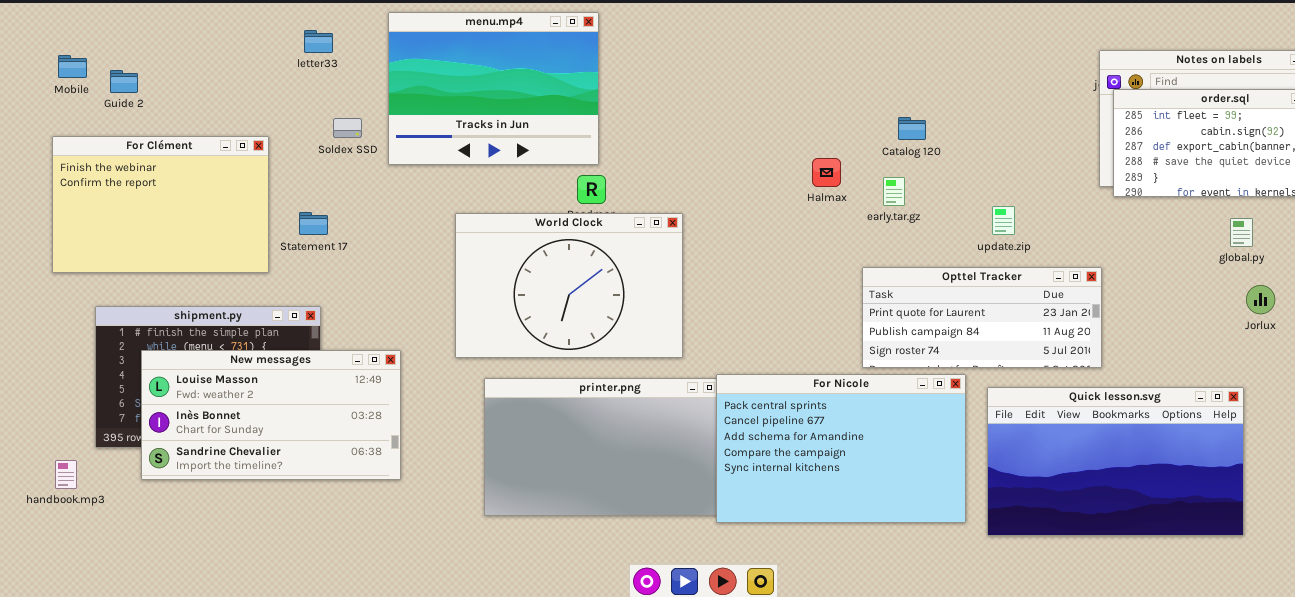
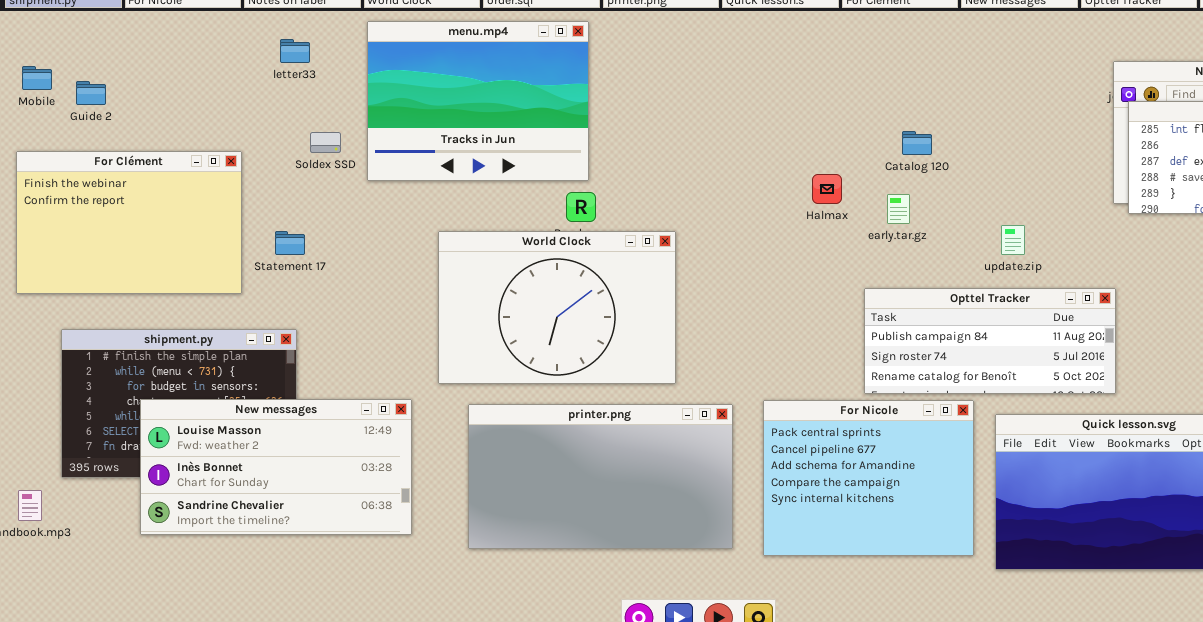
Opttel Tracker: [862,267,1102,368] -> [864,288,1116,394], scrolled down 1 row
New messages: [141,350,401,480] -> [140,399,412,535], moved
For Nicole: [716,374,966,523] -> [763,400,974,556], resized

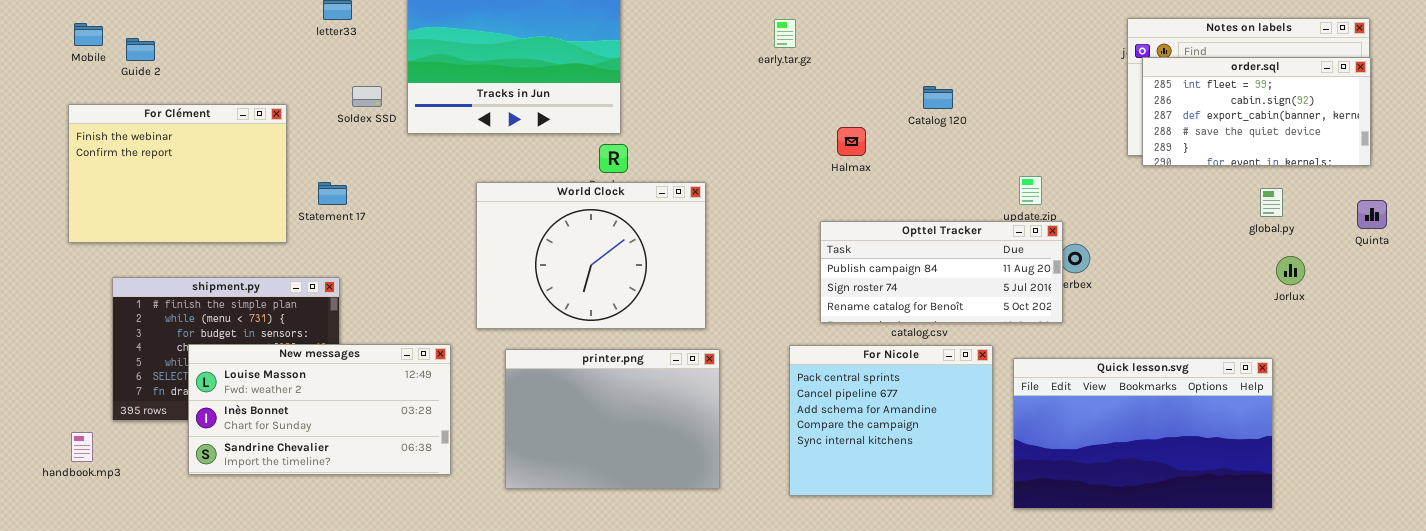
early.tar.gz: [887,194,910,224] -> [774,19,796,48], moved
Opttel Tracker: [864,288,1116,394] -> [820,221,1063,323], moved
printer.png: [468,404,733,549] -> [505,349,720,489], resized

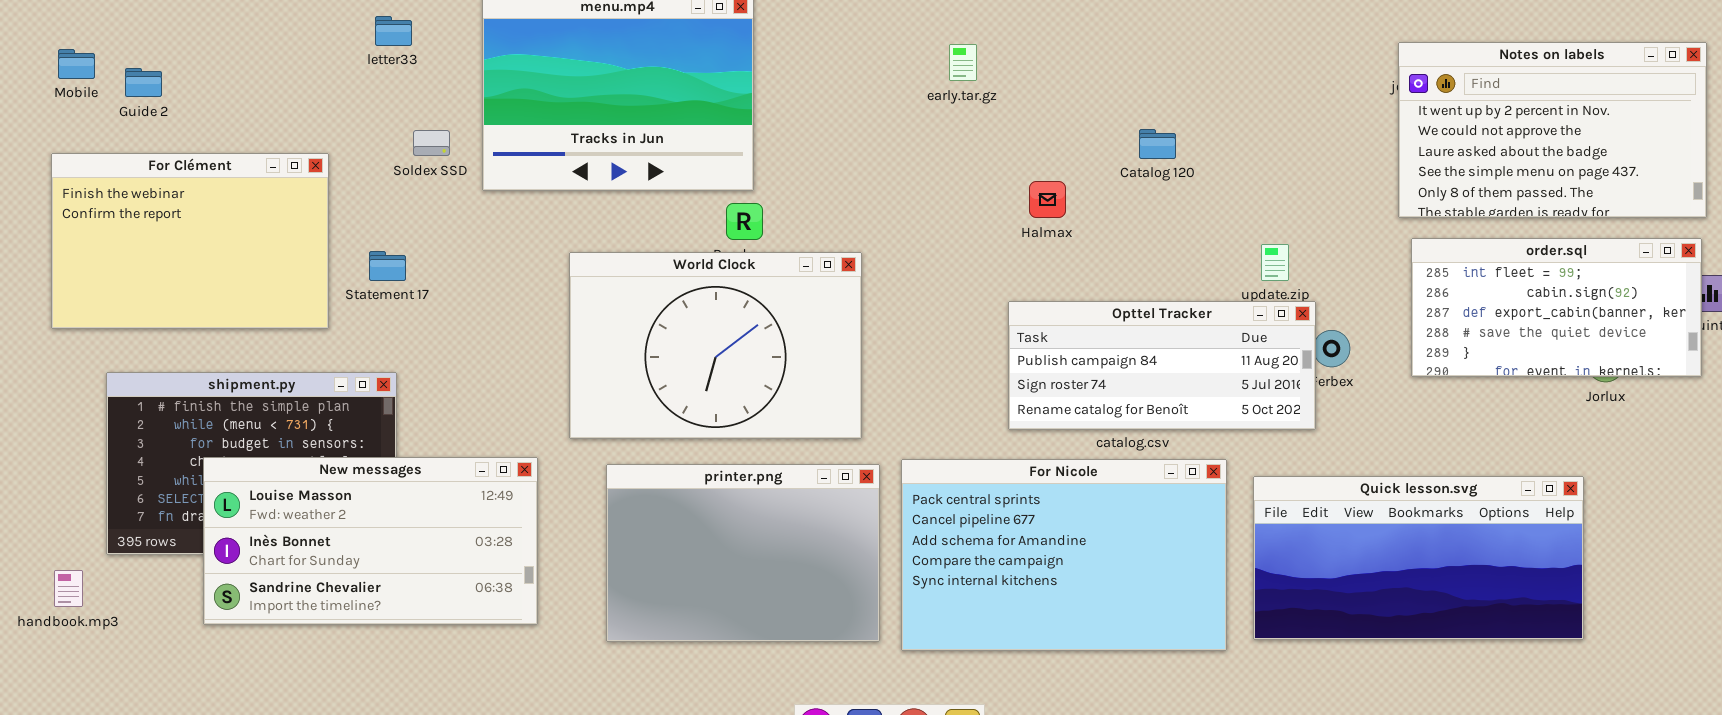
order.sql: [1142,57,1371,166] -> [1411,238,1702,377], moved
For Nicole: [789,345,993,496] -> [901,459,1227,651], resized
Quick lesson.svg: [1013,358,1273,509] -> [1253,476,1584,640], resized

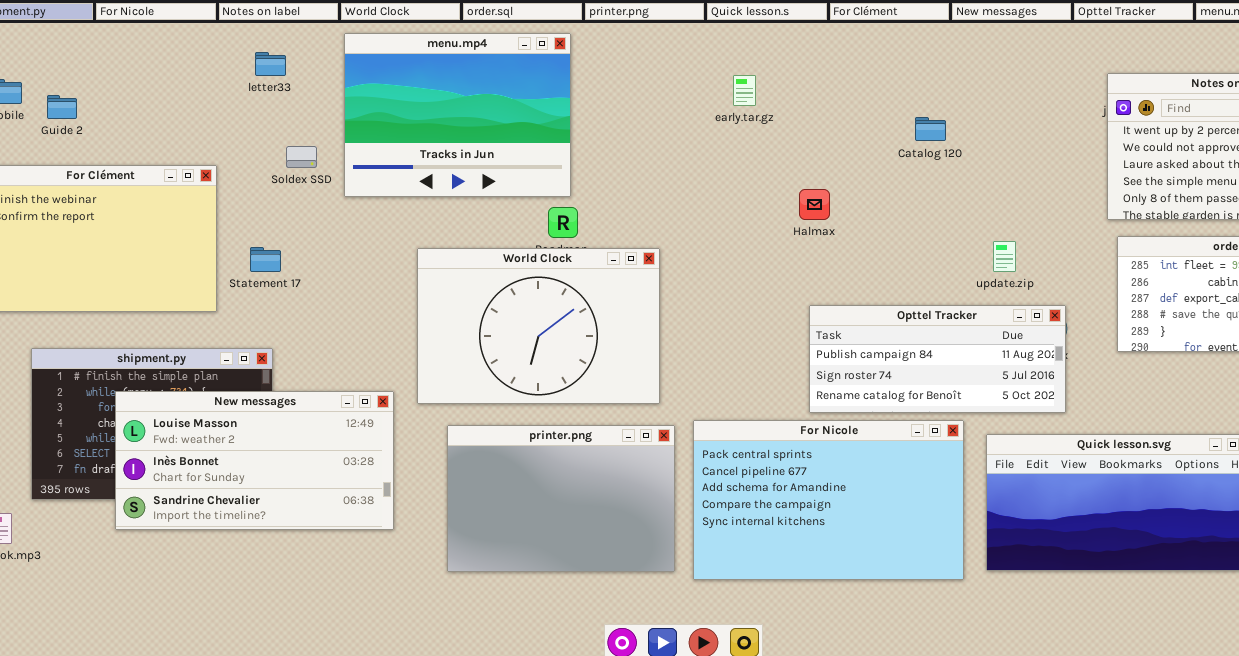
Catalog 120: [1139,129,1176,159] -> [915,117,946,141], moved
Opttel Tracker: [1008,301,1316,430] -> [809,305,1066,413], moved
New messages: [203,457,538,625] -> [115,391,394,530], moved

